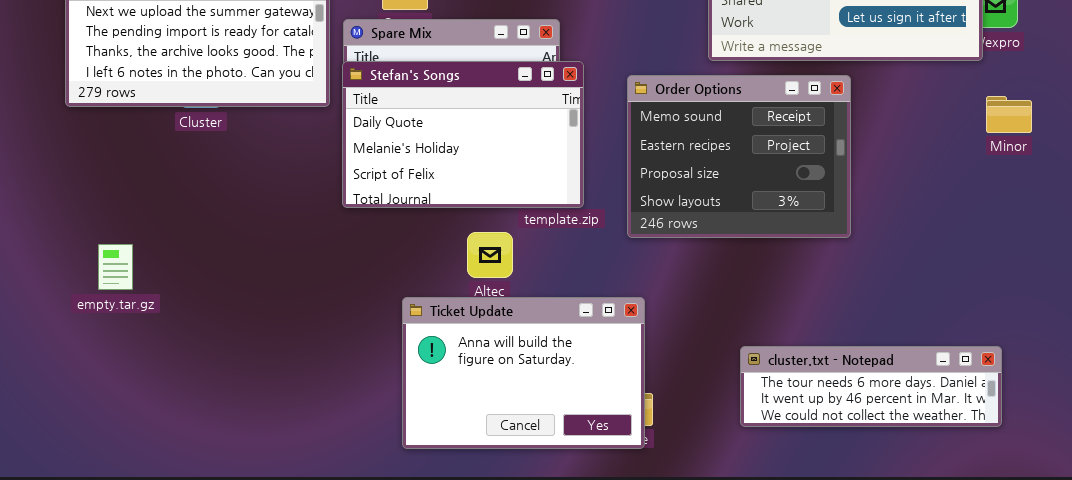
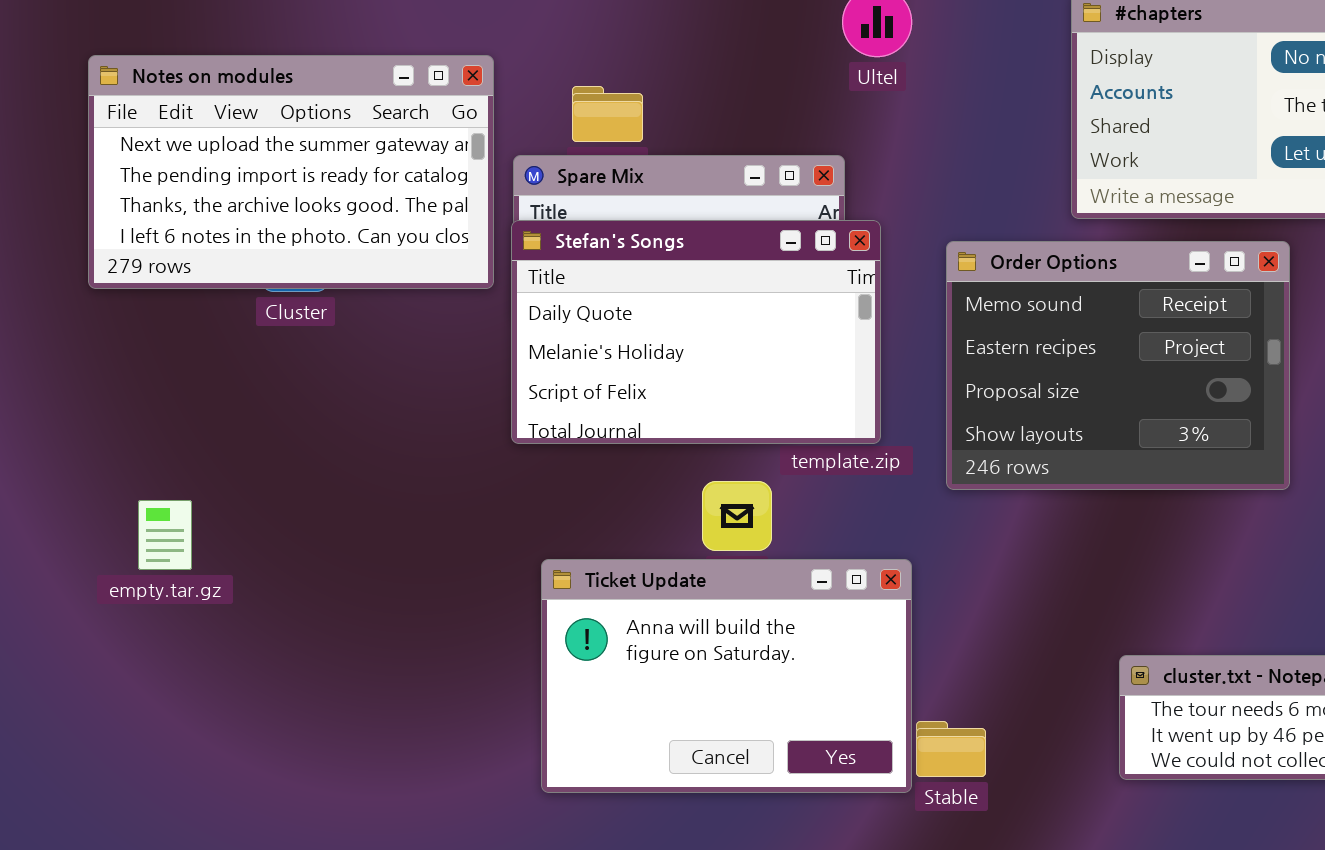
Ticket Update: [402,297,645,449] -> [541,559,912,793], moved

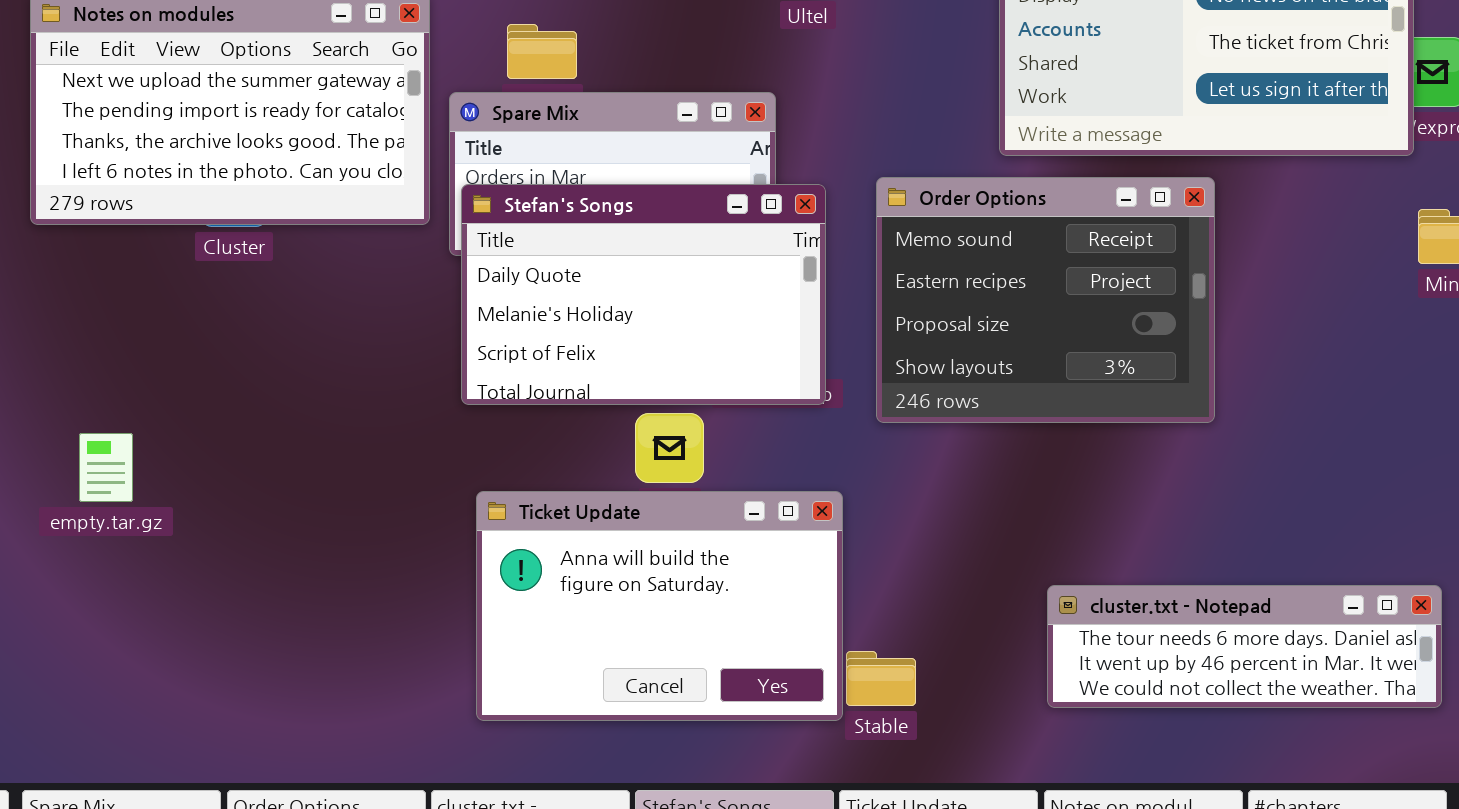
Stefan's Songs: [511,220,881,444] -> [461,184,826,405], moved

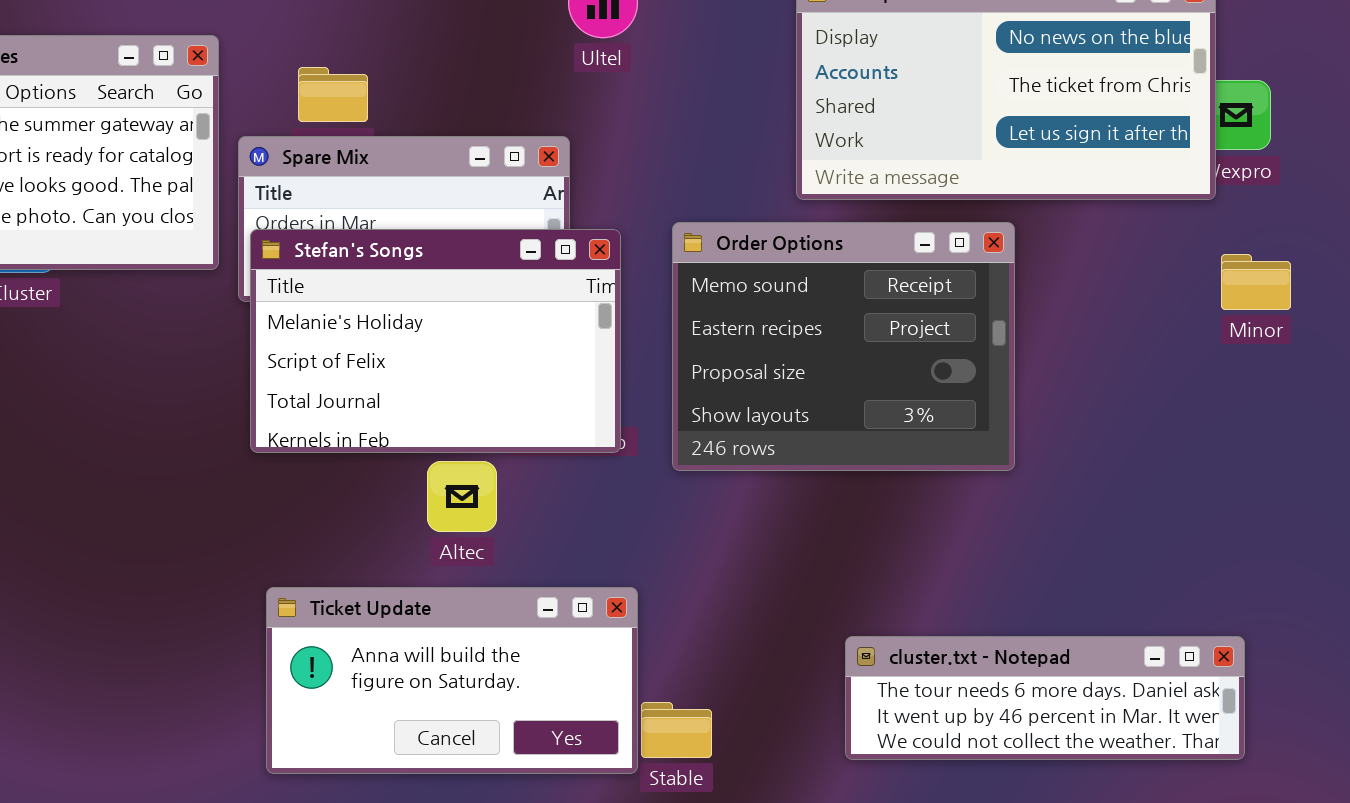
Stefan's Songs: [461,184,826,405] -> [250,229,621,453], scrolled down 1 row
Ticket Update: [476,491,843,721] -> [266,587,638,774], resized

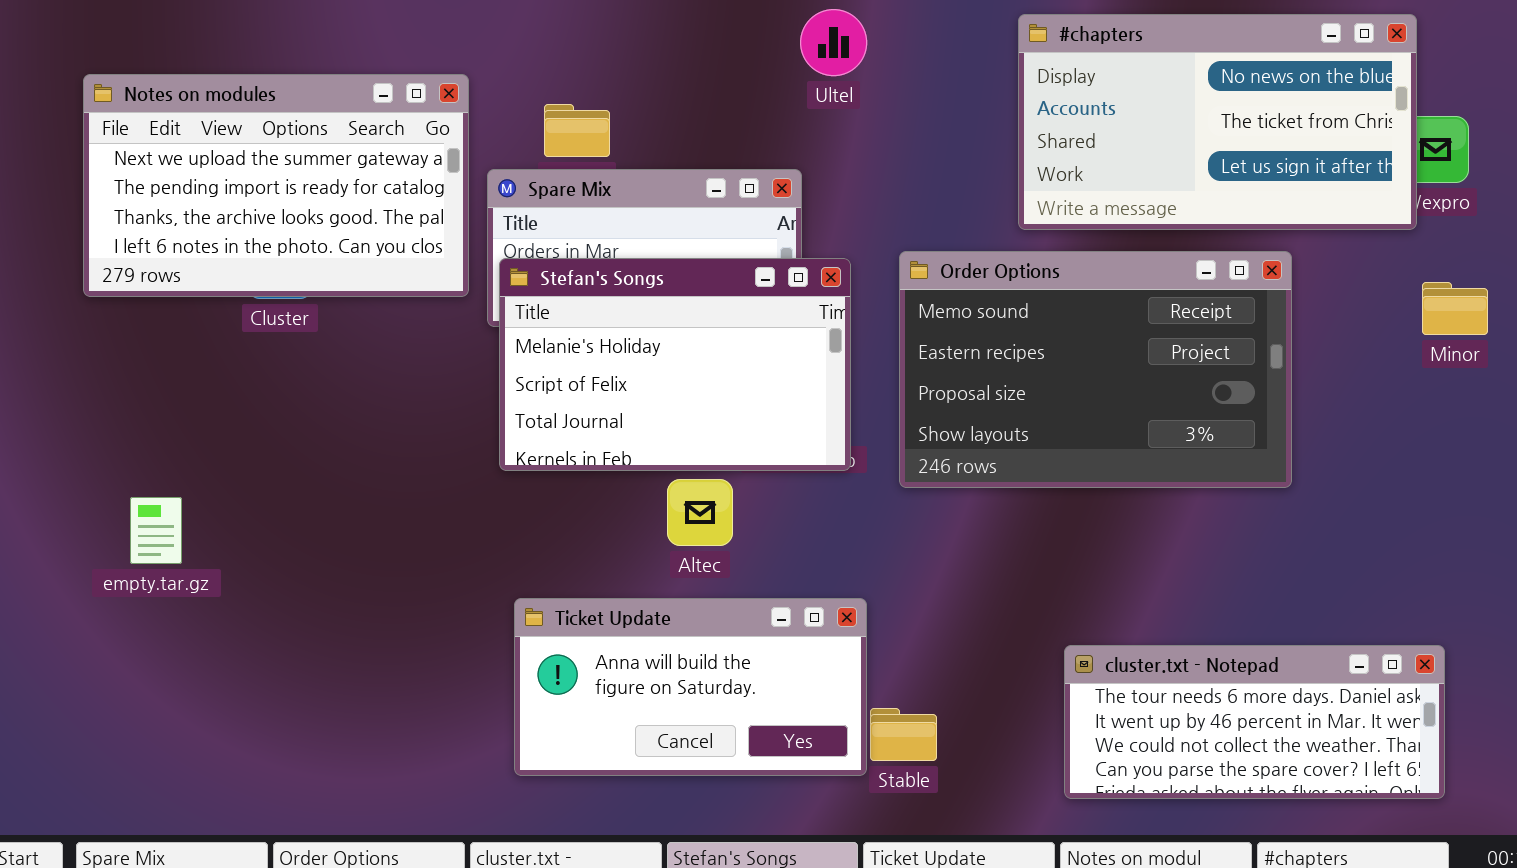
Order Options: [672,222,1015,471] -> [899,251,1292,488], resized
cluster.txt - Notepad: [845,636,1245,760] -> [1064,645,1445,799], resized

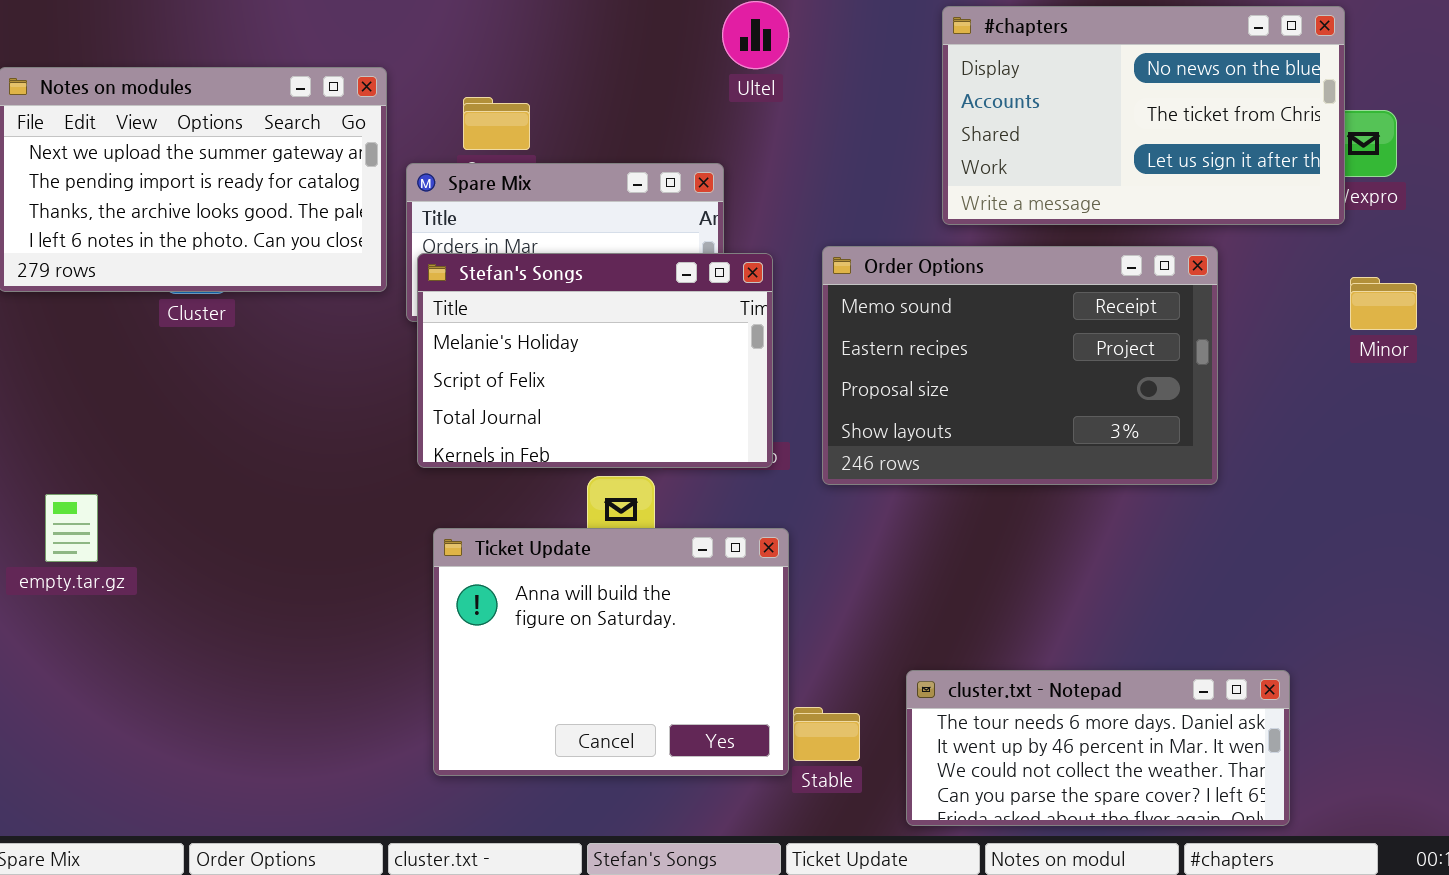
Ticket Update: [514,598,867,776] -> [433,528,789,776], resized
cluster.txt - Notepad: [1064,645,1445,799] -> [906,670,1290,826], moved

